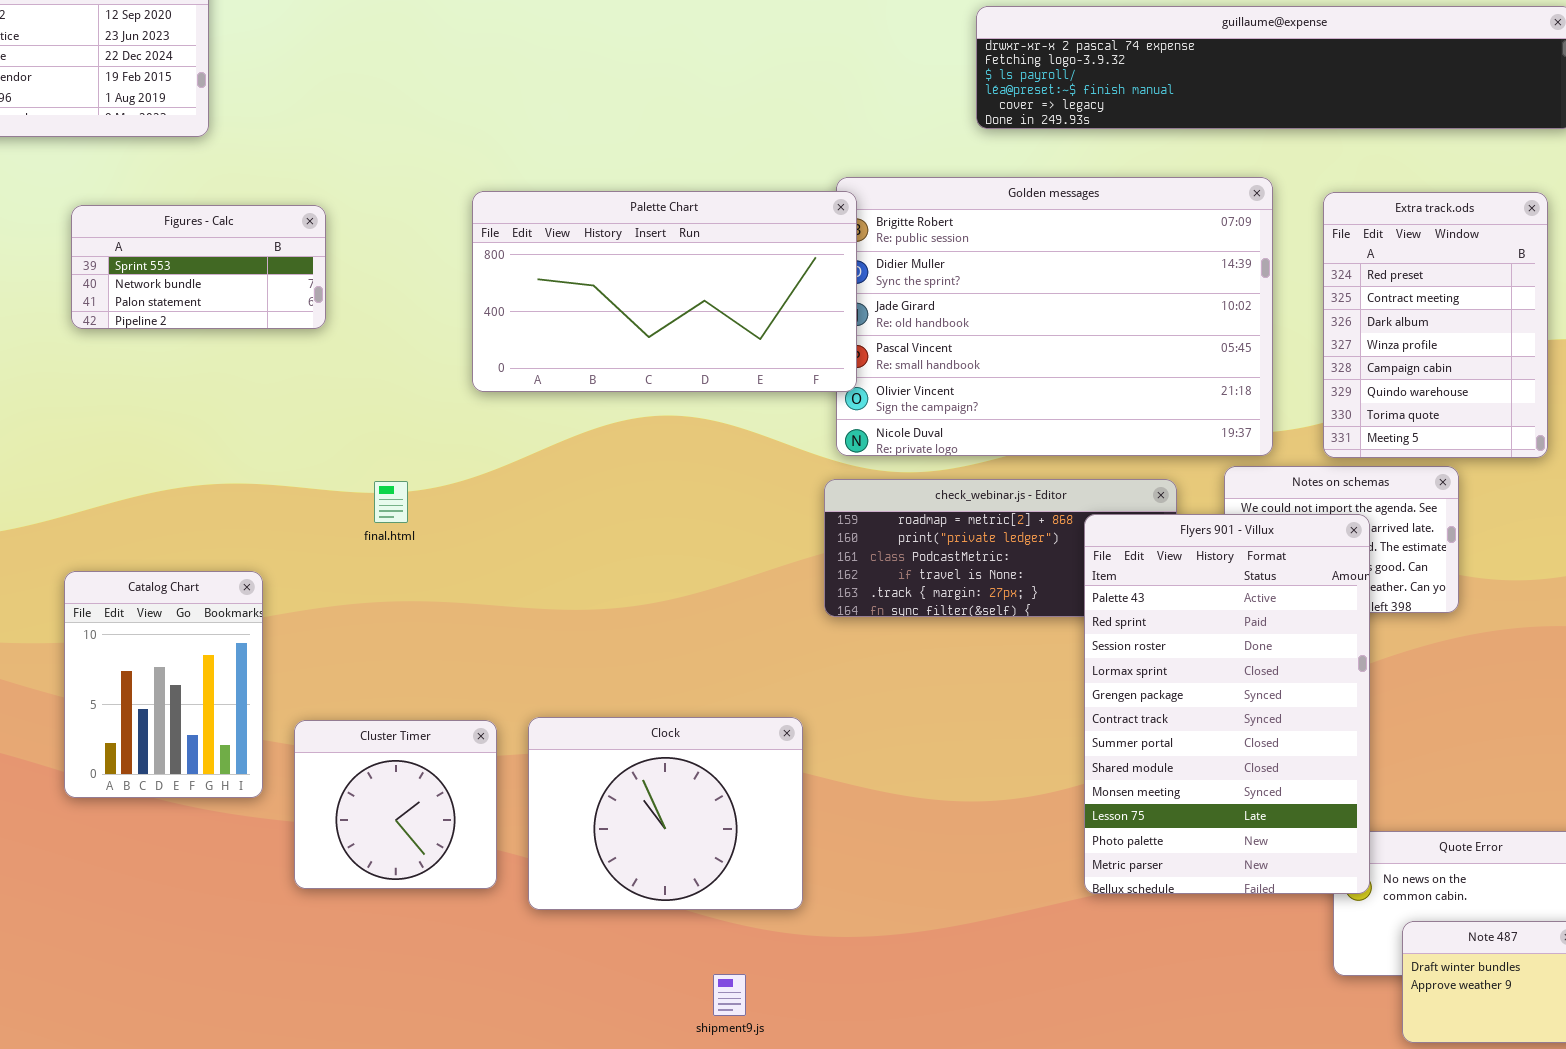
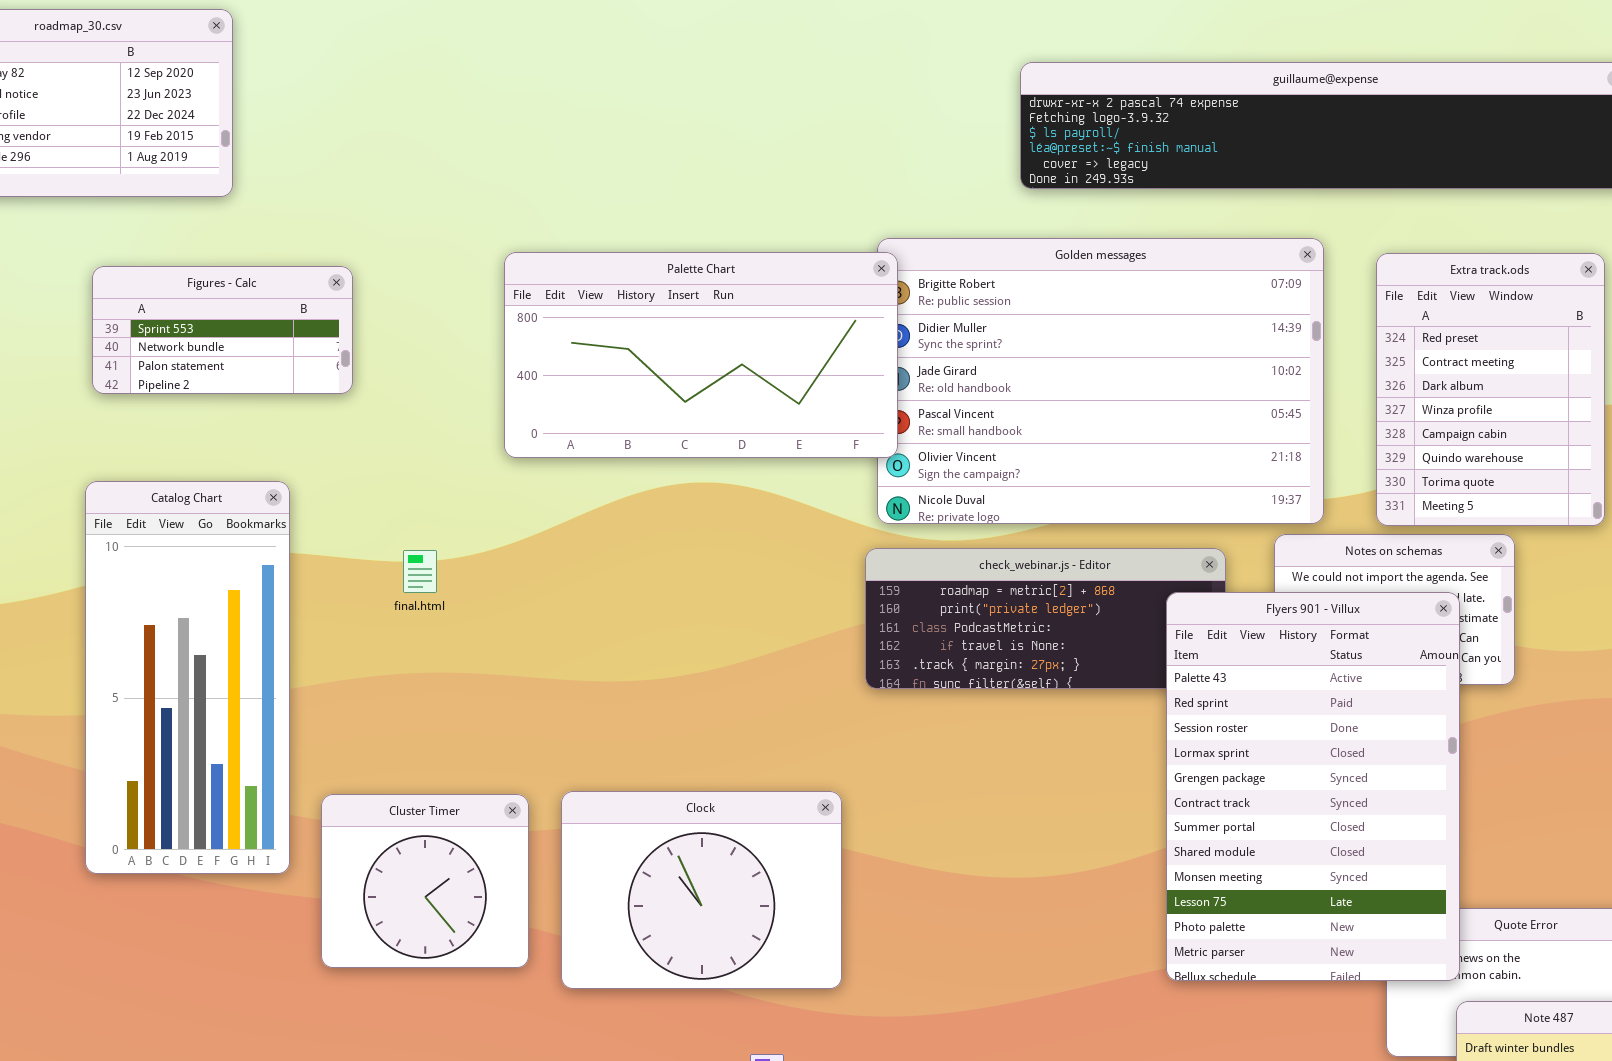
Flyers 901 - Villux: [1084,514,1370,894] -> [1166,592,1460,981], moved
Catalog Chart: [64,571,263,798] -> [85,481,290,874], resized

